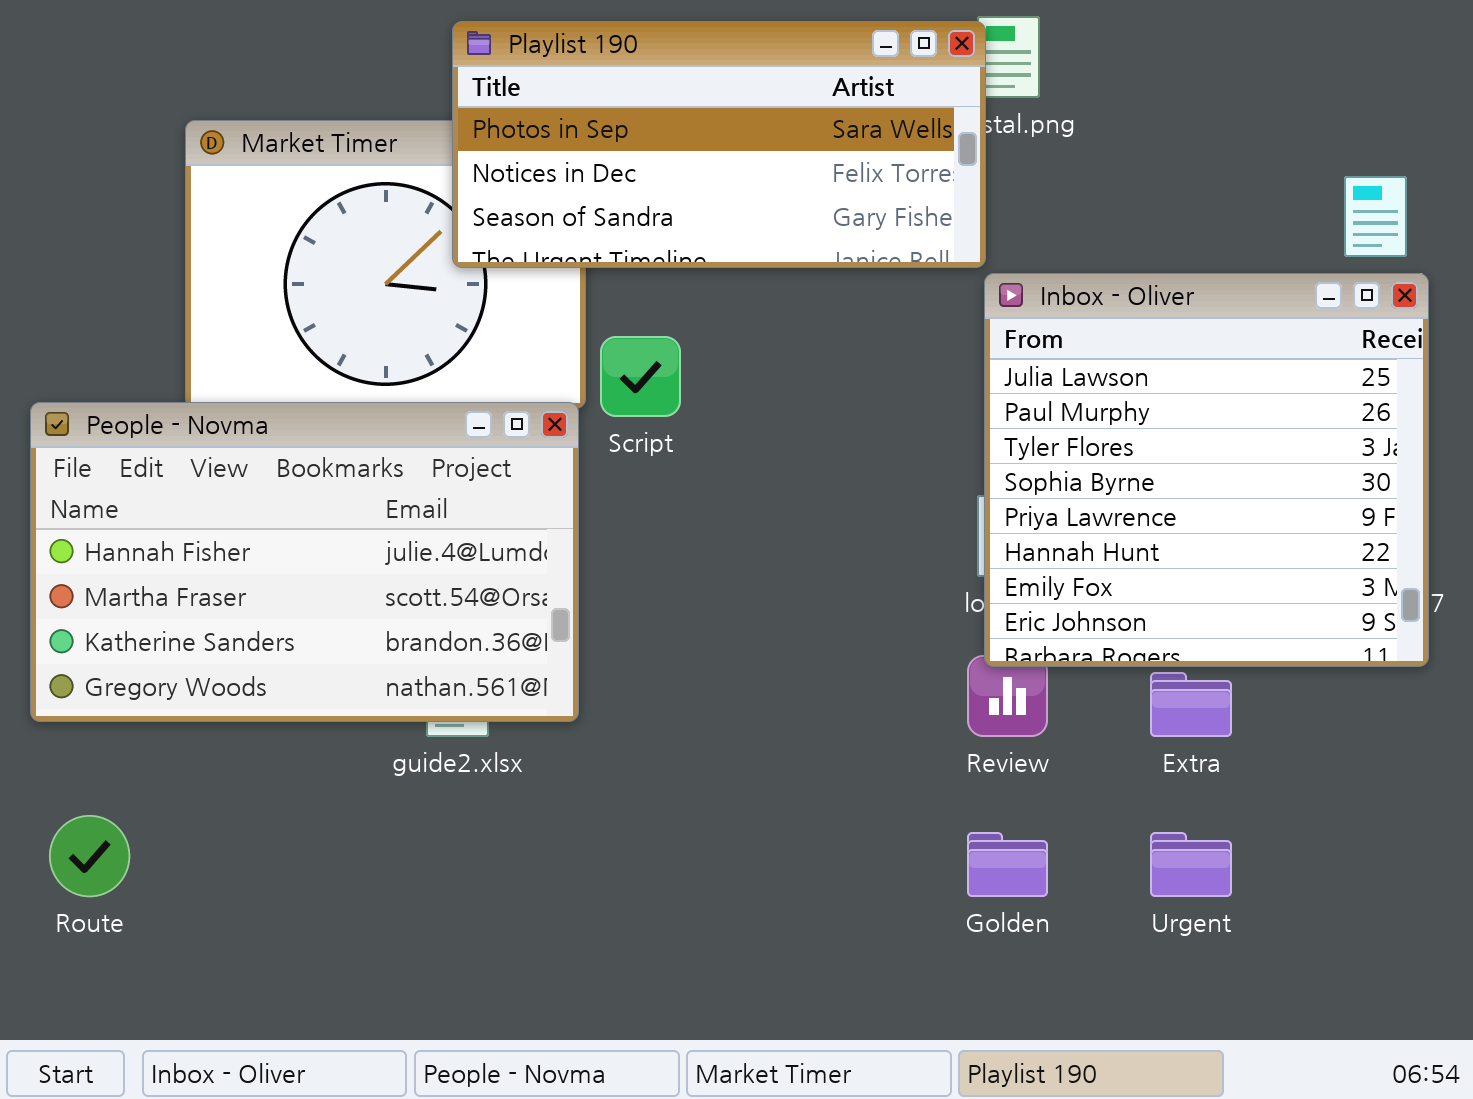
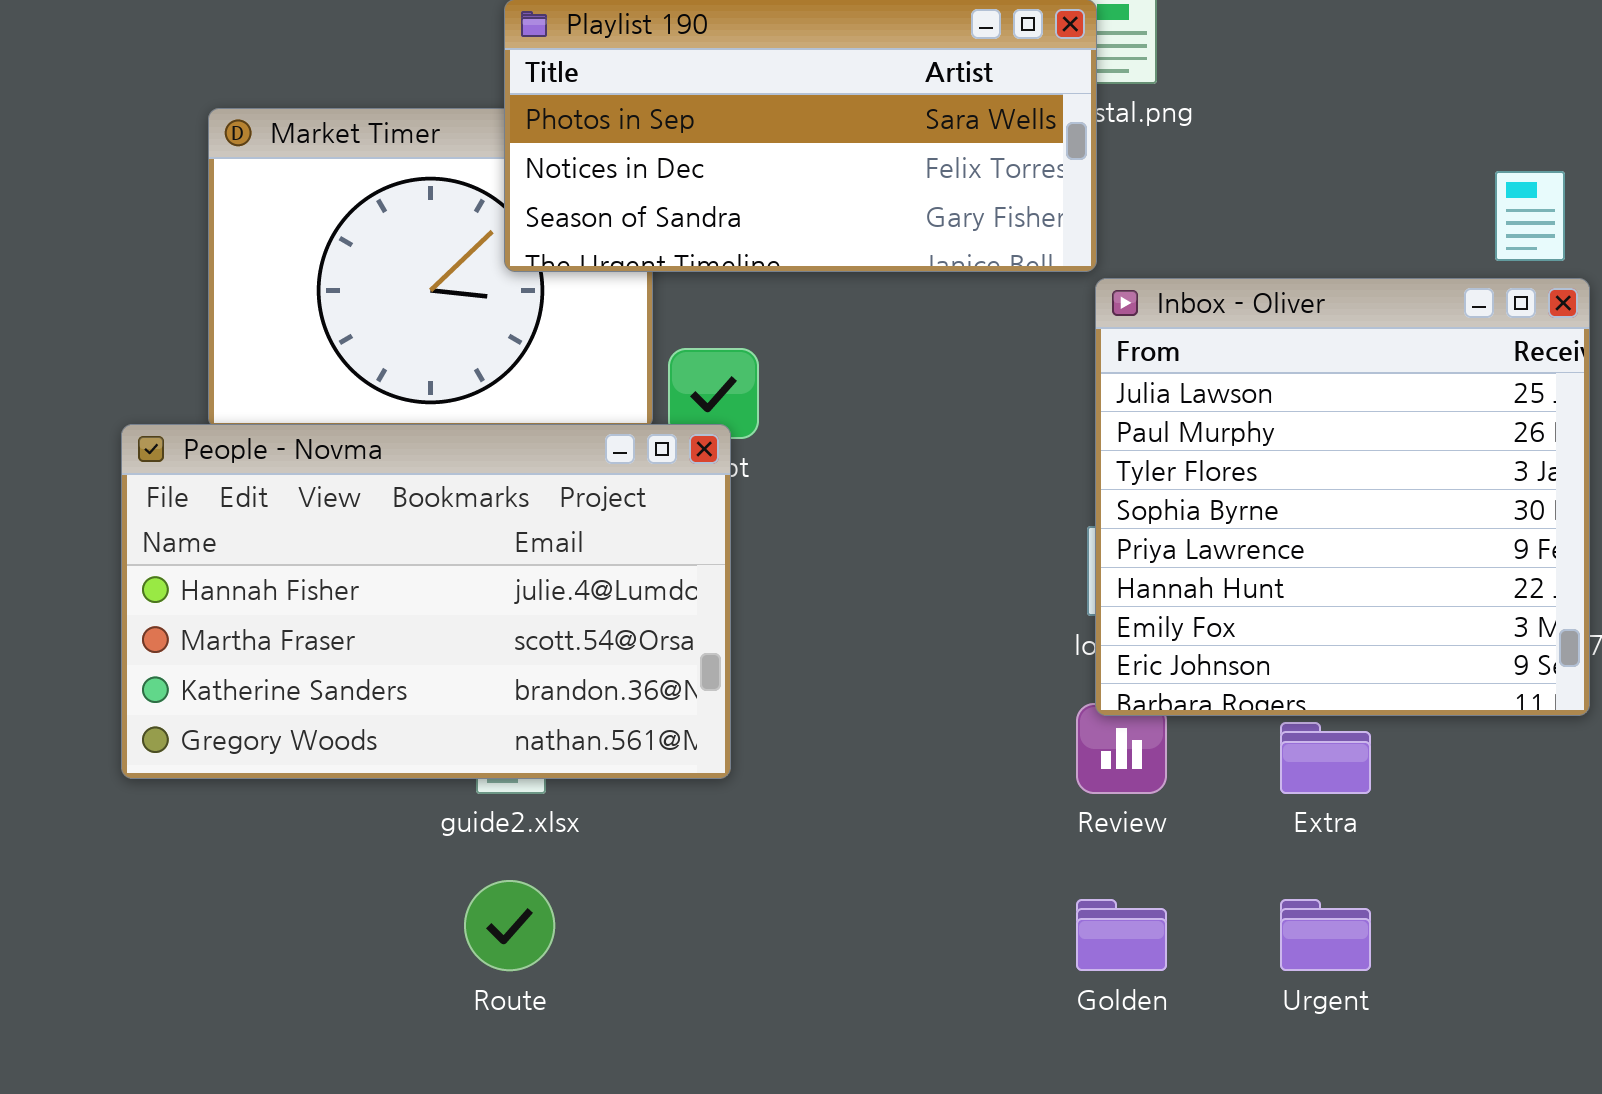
People - Novma: [30,402,579,722] -> [121,424,731,779], moved
Route: [49,815,130,897] -> [464,880,555,971], moved

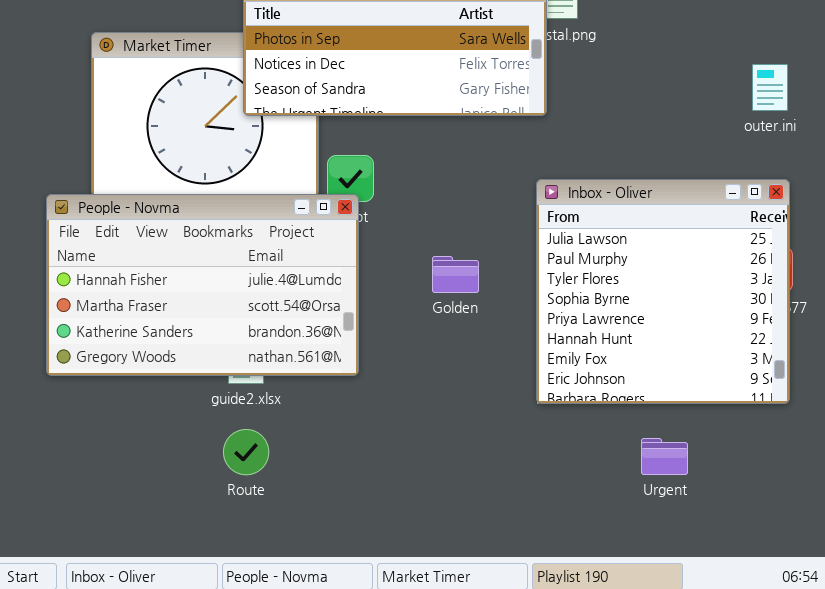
Inbox - Oliver: [1095,278,1590,716] -> [536,179,790,404], moved
Golden: [1076,899,1167,971] -> [432,256,479,293], moved

